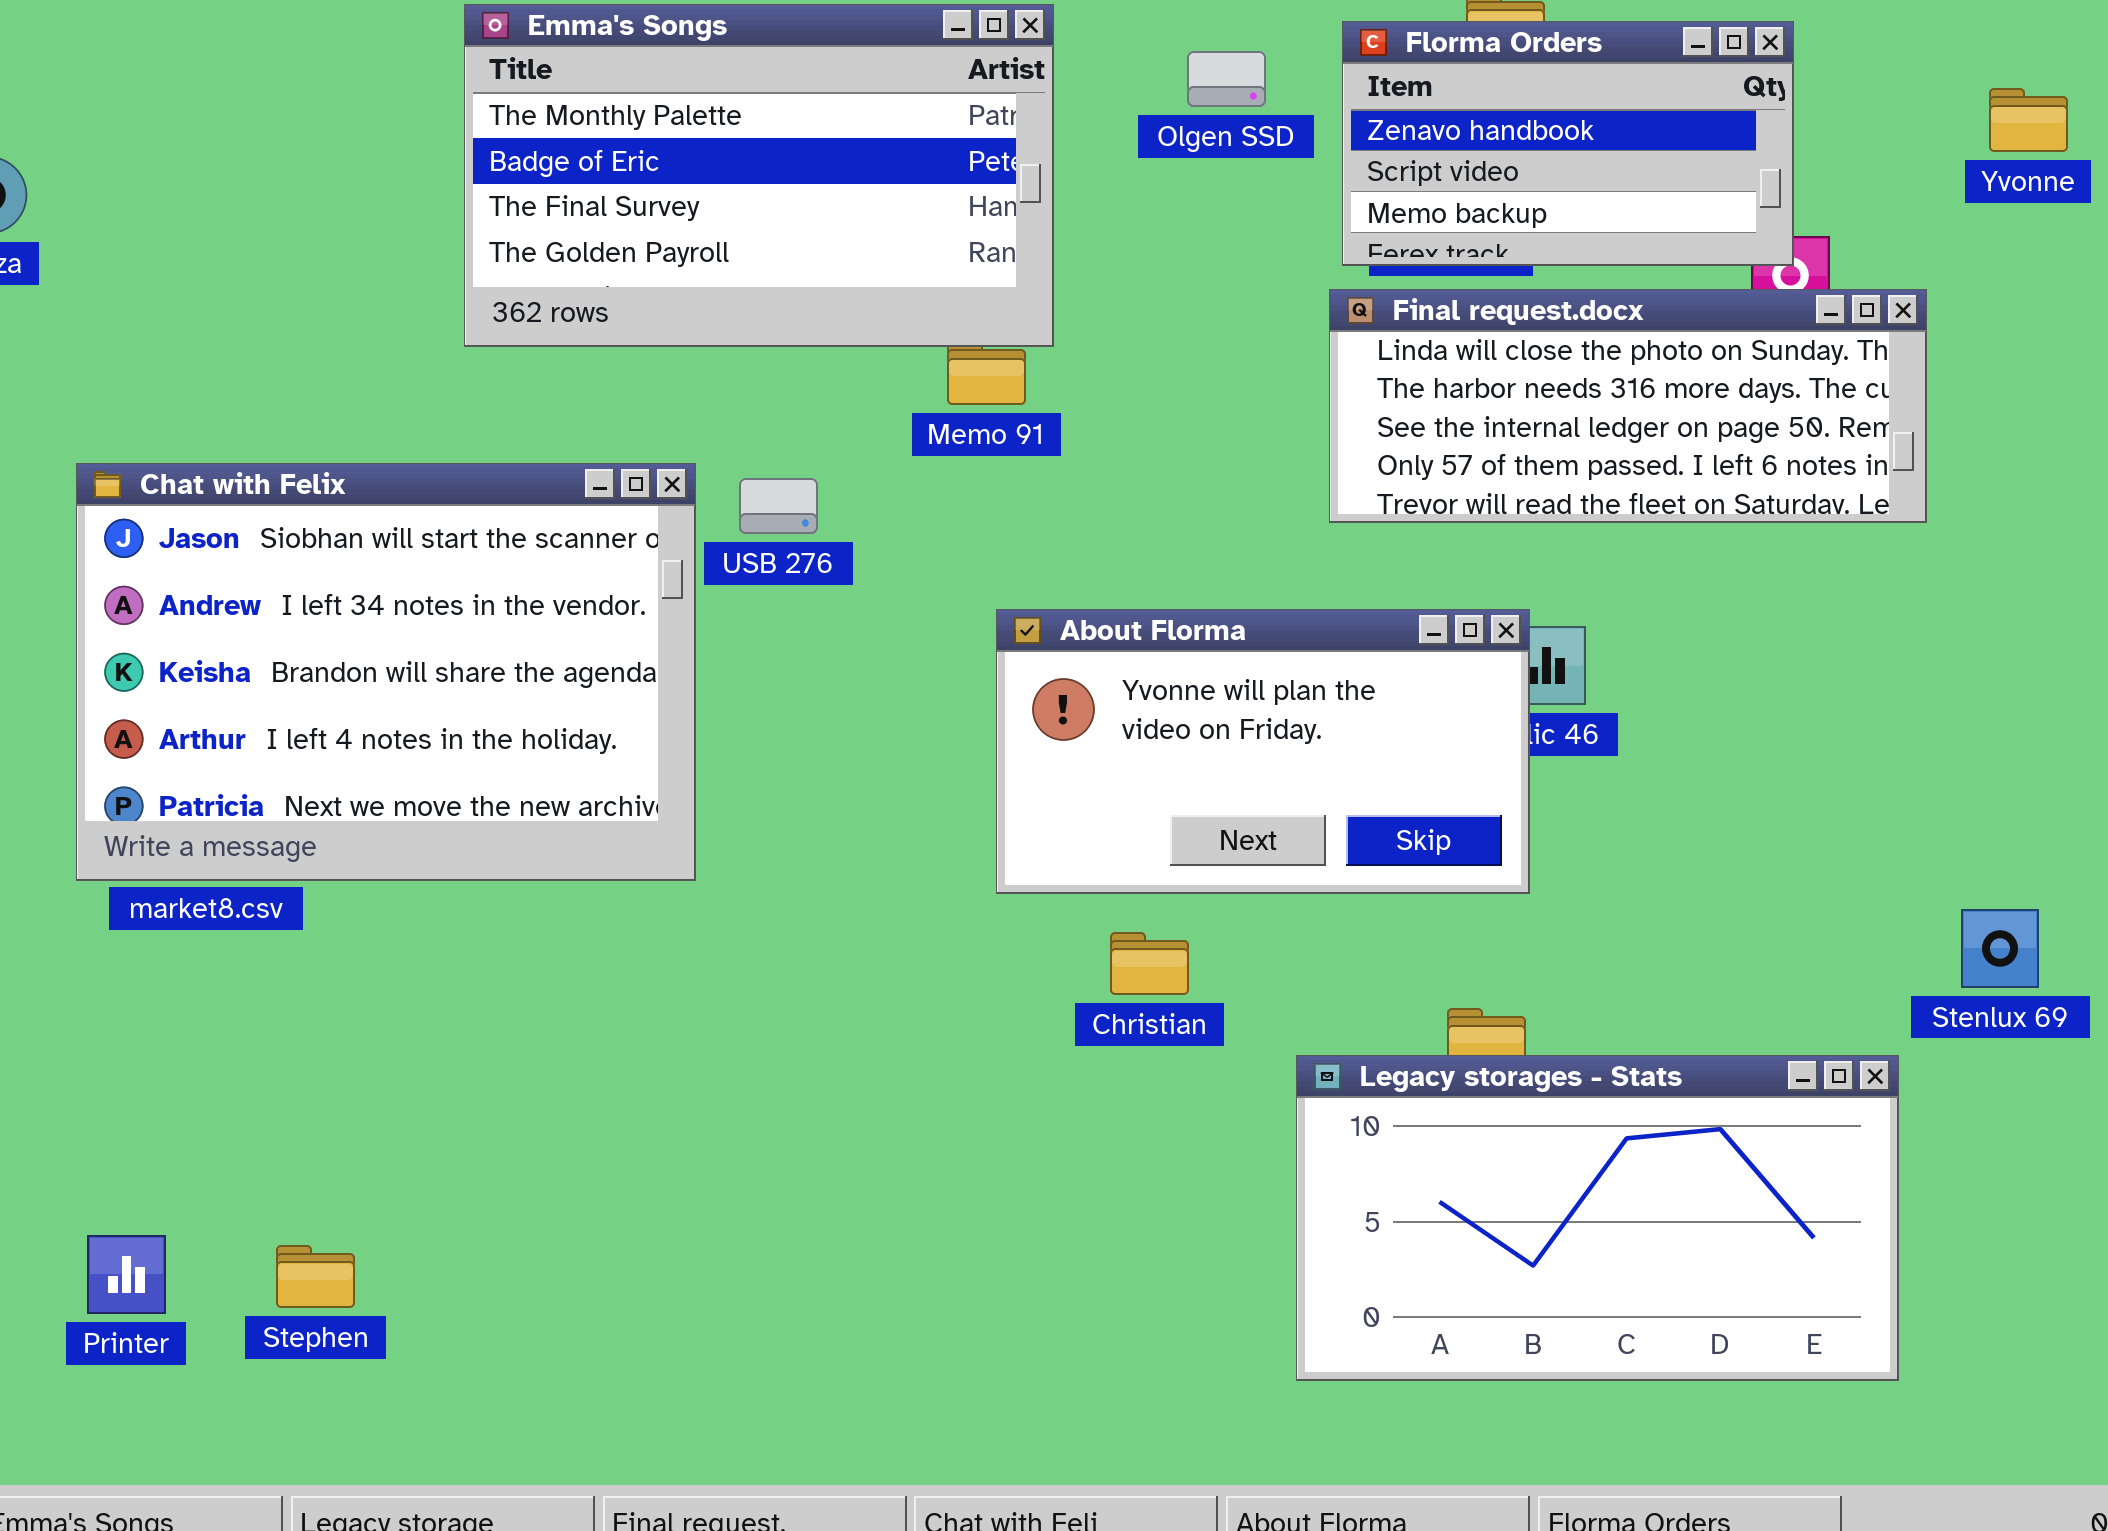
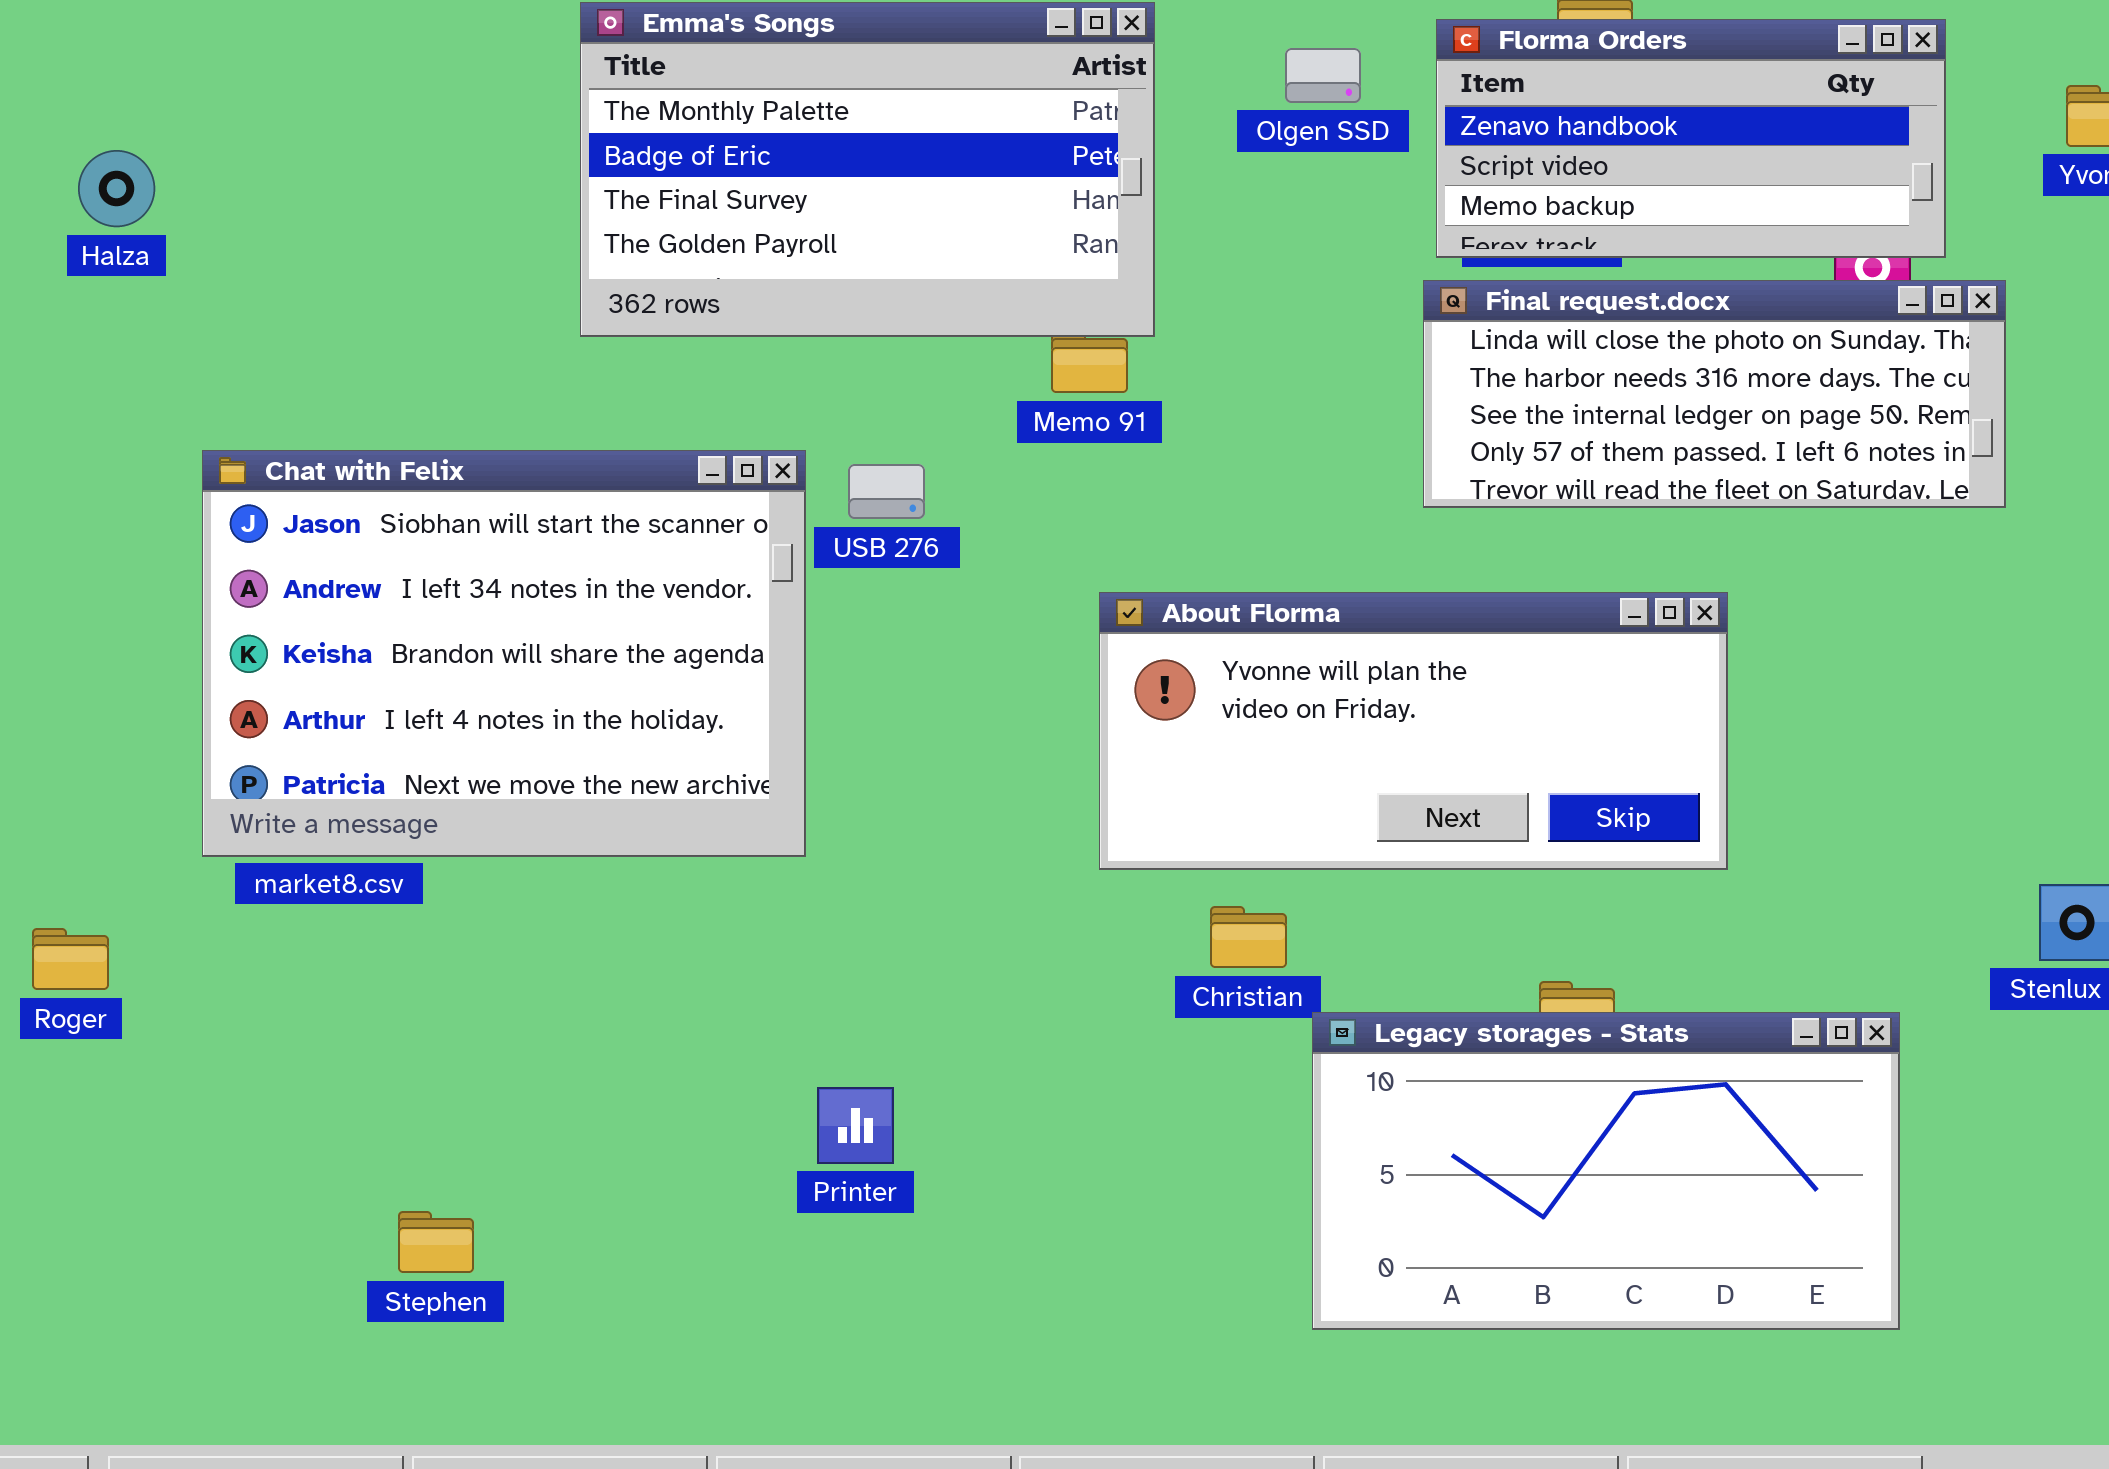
Florma Orders: [1342,21,1794,266] -> [1436,19,1946,258], resized
About Florma: [996,609,1530,894] -> [1099,592,1728,870], resized
Legacy storages - Stats: [1296,1055,1899,1381] -> [1312,1012,1900,1330], moved
Printer: [87,1235,166,1314] -> [817,1087,894,1164], moved

